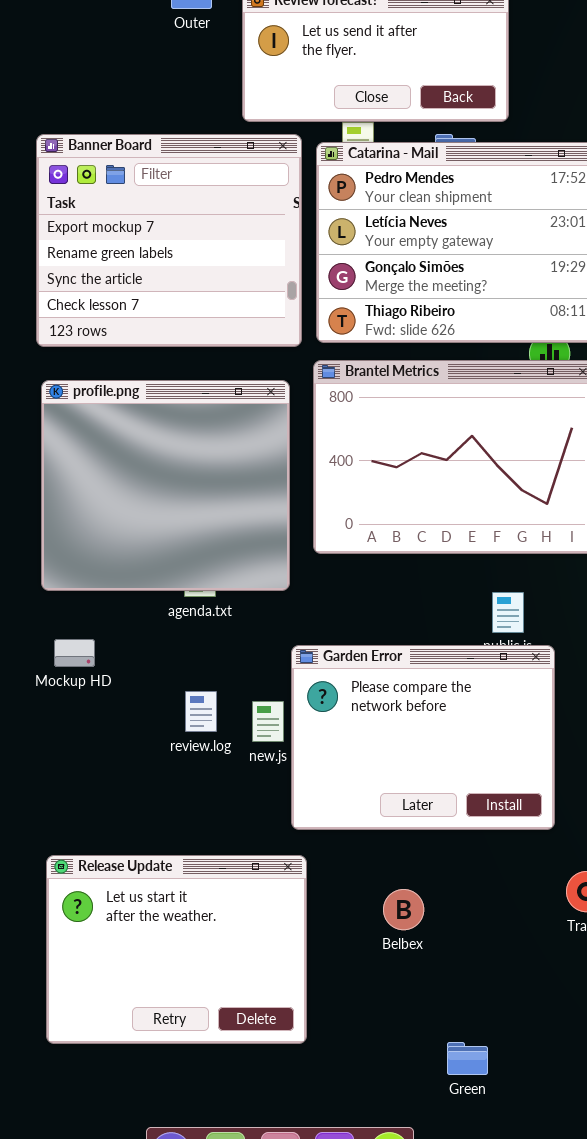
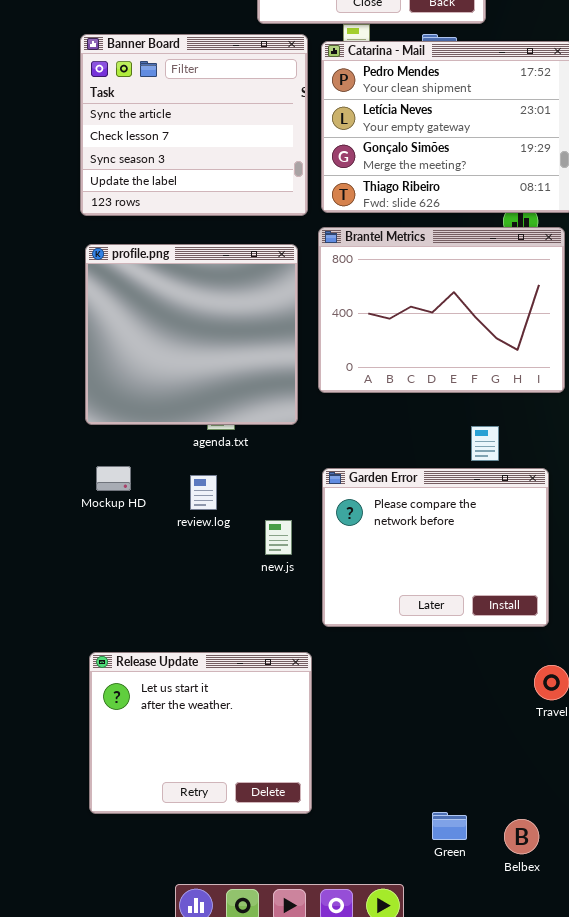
Banner Board: [36,134,302,347] -> [80,34,308,216], scrolled down 2 rows
Garden Error: [291,645,555,830] -> [322,468,549,627], moved
review.log: [185,691,217,732] -> [190,475,217,510], moved
Belbex: [383,889,424,930] -> [504,819,539,854], moved

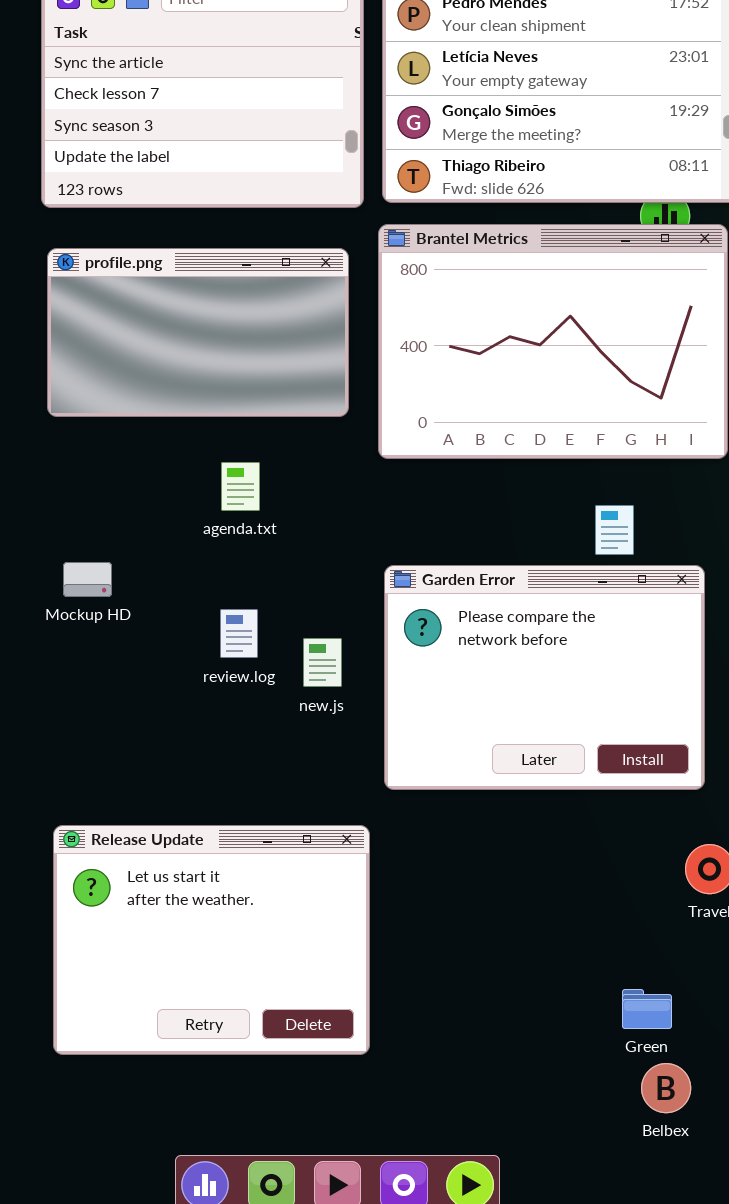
profile.png: [85,244,298,425] -> [47,248,349,417], resized
review.log: [190,475,217,510] -> [220,609,258,658], moved
Green: [432,812,467,840] -> [622,989,672,1029], moved

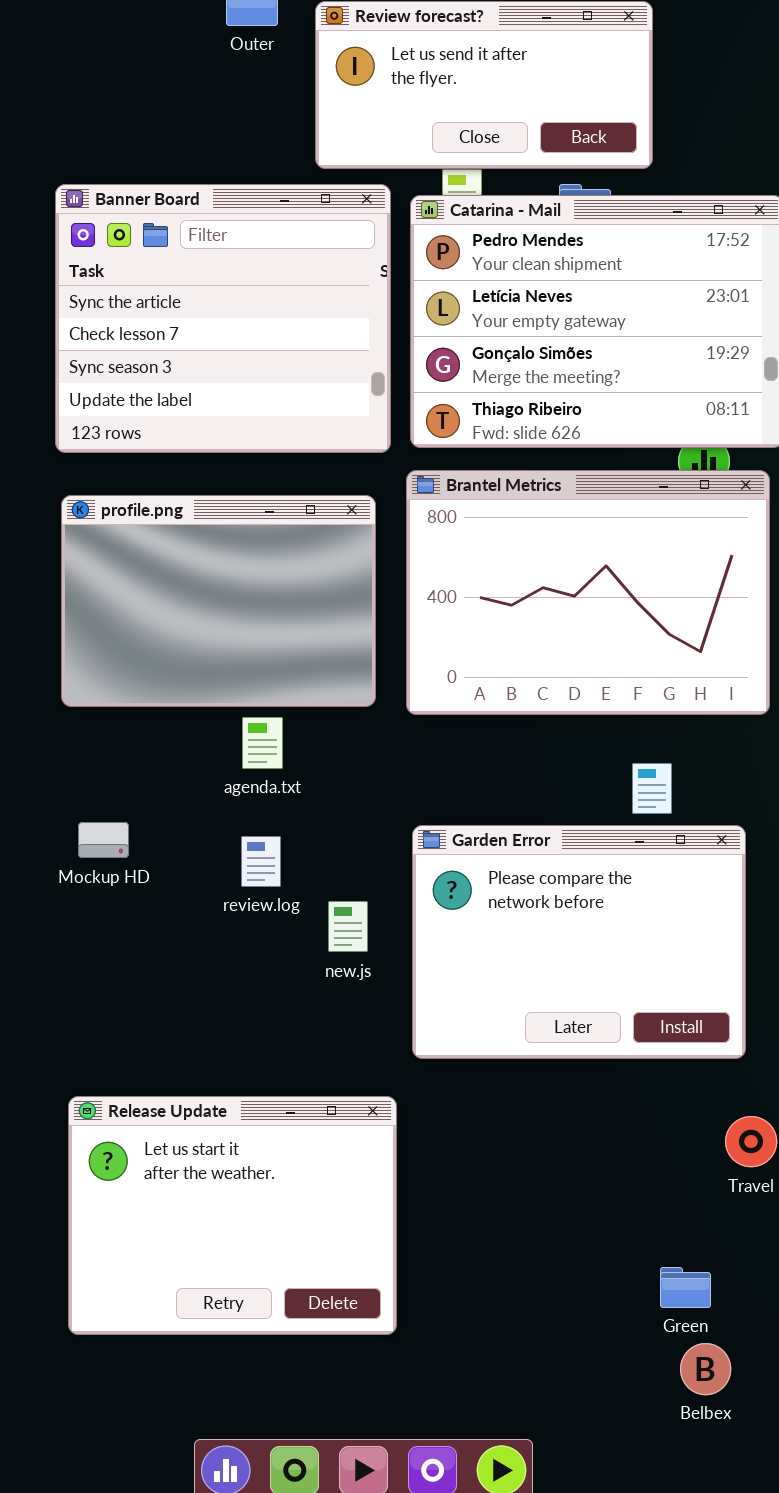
profile.png: [47,248,349,417] -> [61,495,376,707], resized
review.log: [220,609,258,658] -> [241,836,281,887], moved

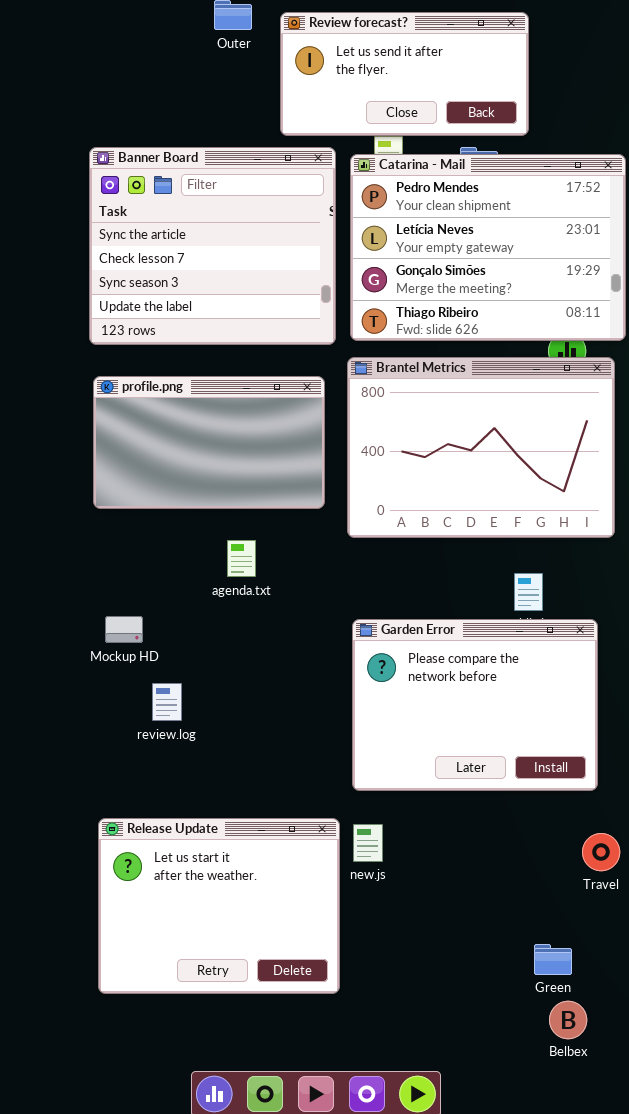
profile.png: [61,495,376,707] -> [93,376,325,509], resized
review.log: [241,836,281,887] -> [152,683,182,721], moved
new.js: [328,901,368,952] -> [353,824,383,862], moved

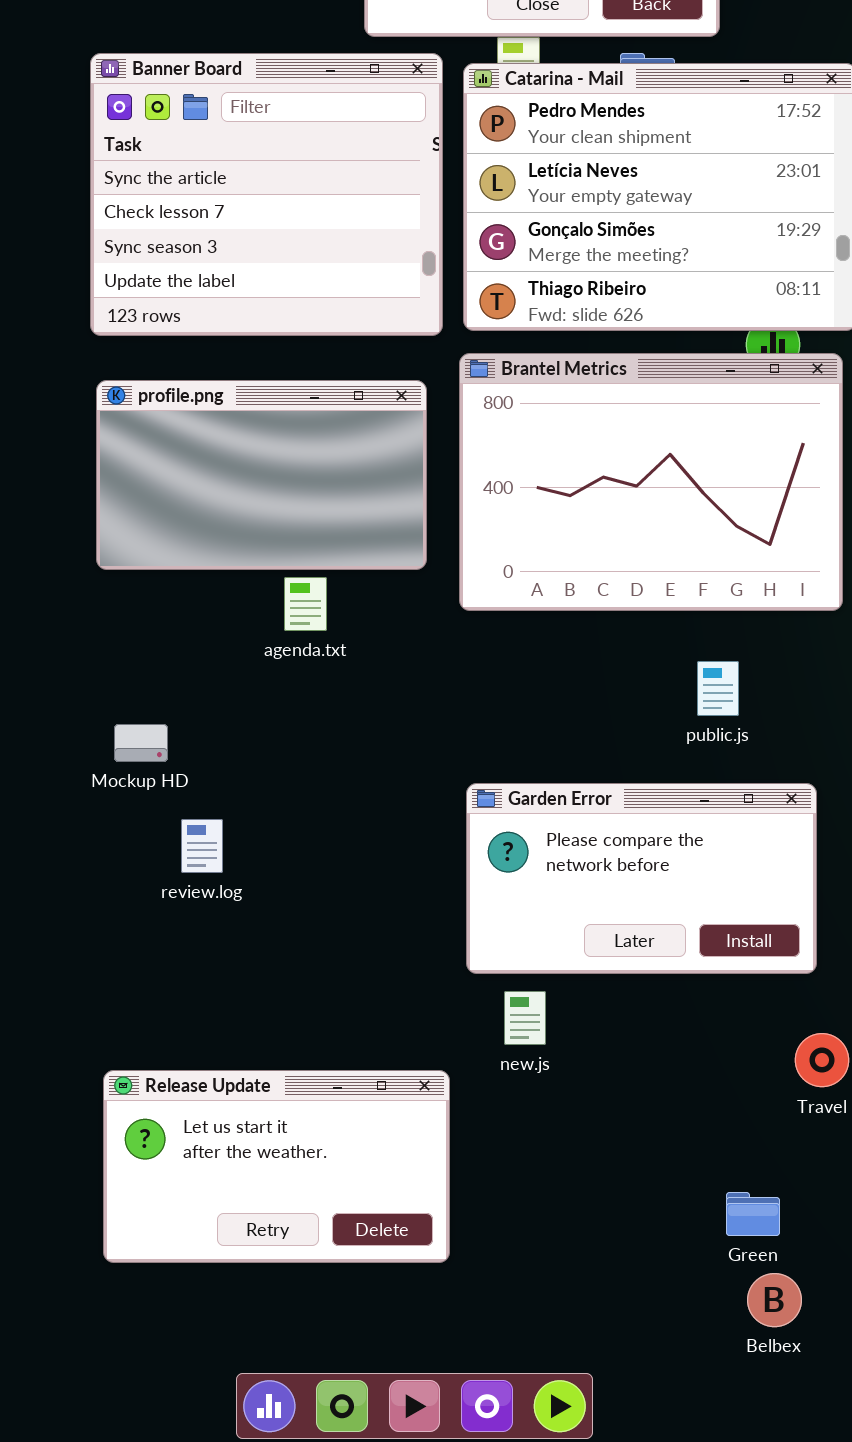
agenda.txt: [227,540,256,577] -> [284,577,327,631], moved
Garden Error: [352,619,598,791] -> [466,783,817,974], resized
Release Update: [98,818,340,994] -> [103,1070,450,1263], resized
new.js: [353,824,383,862] -> [504,991,546,1045], moved

